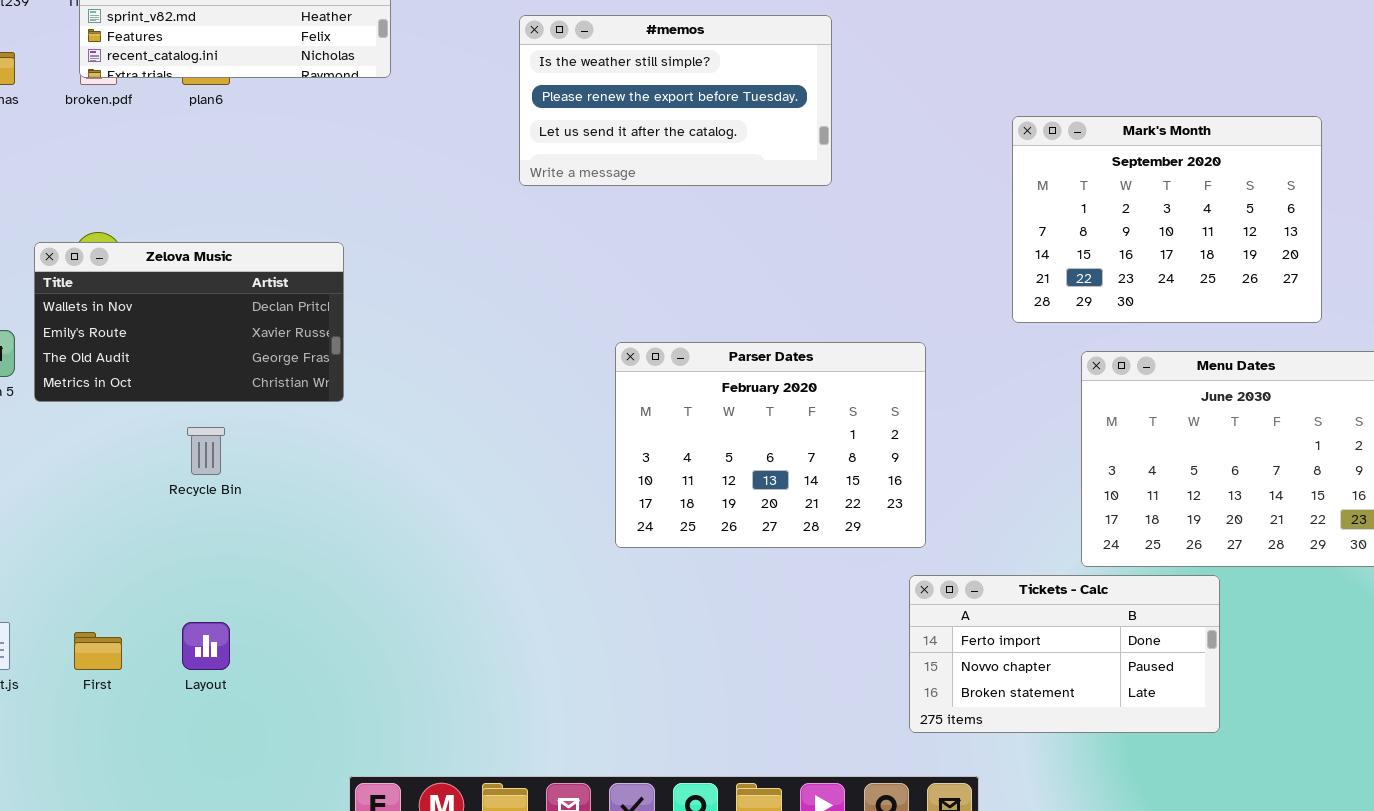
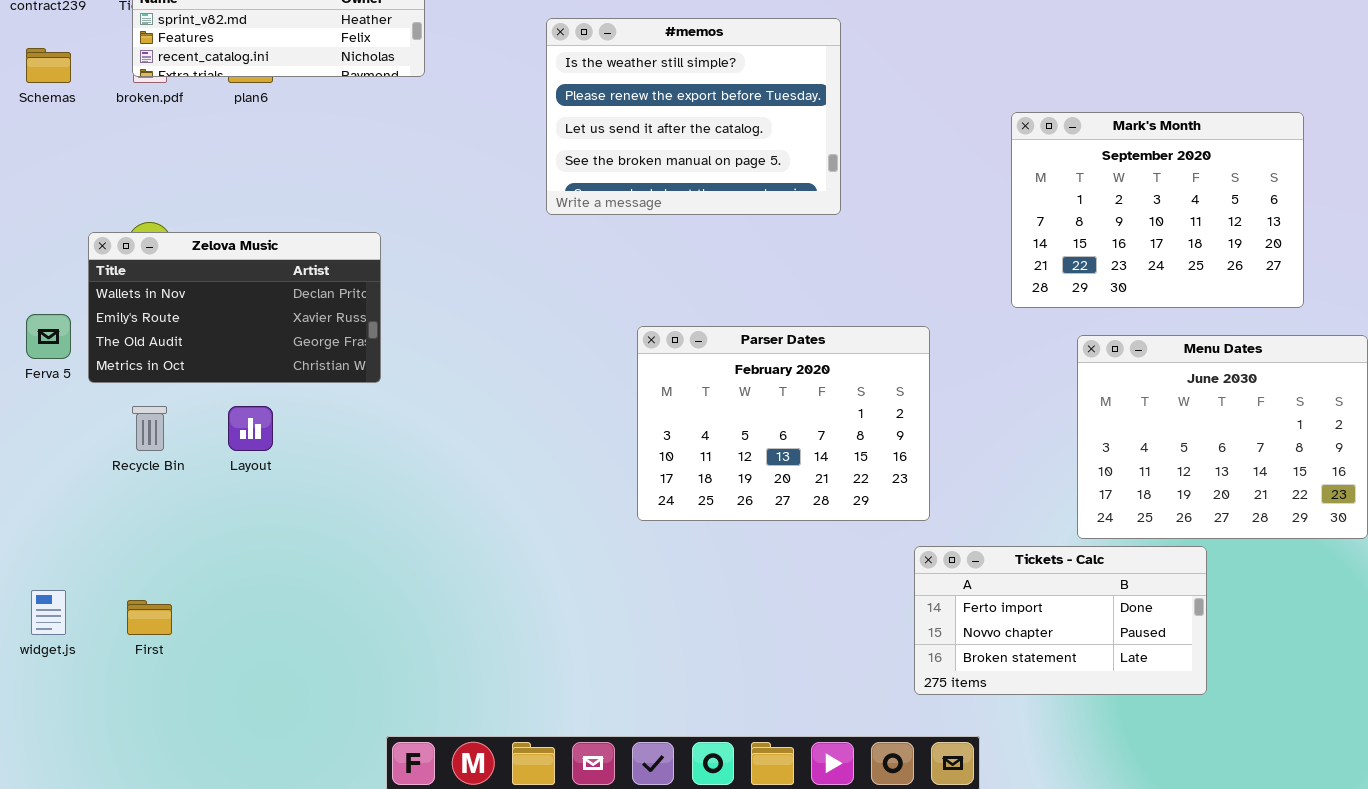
#memos: [519,15,832,186] -> [546,18,841,215], resized
Recycle Bin: [187,427,225,475] -> [132,406,167,451], moved
Layout: [182,622,230,670] -> [228,406,273,451], moved

